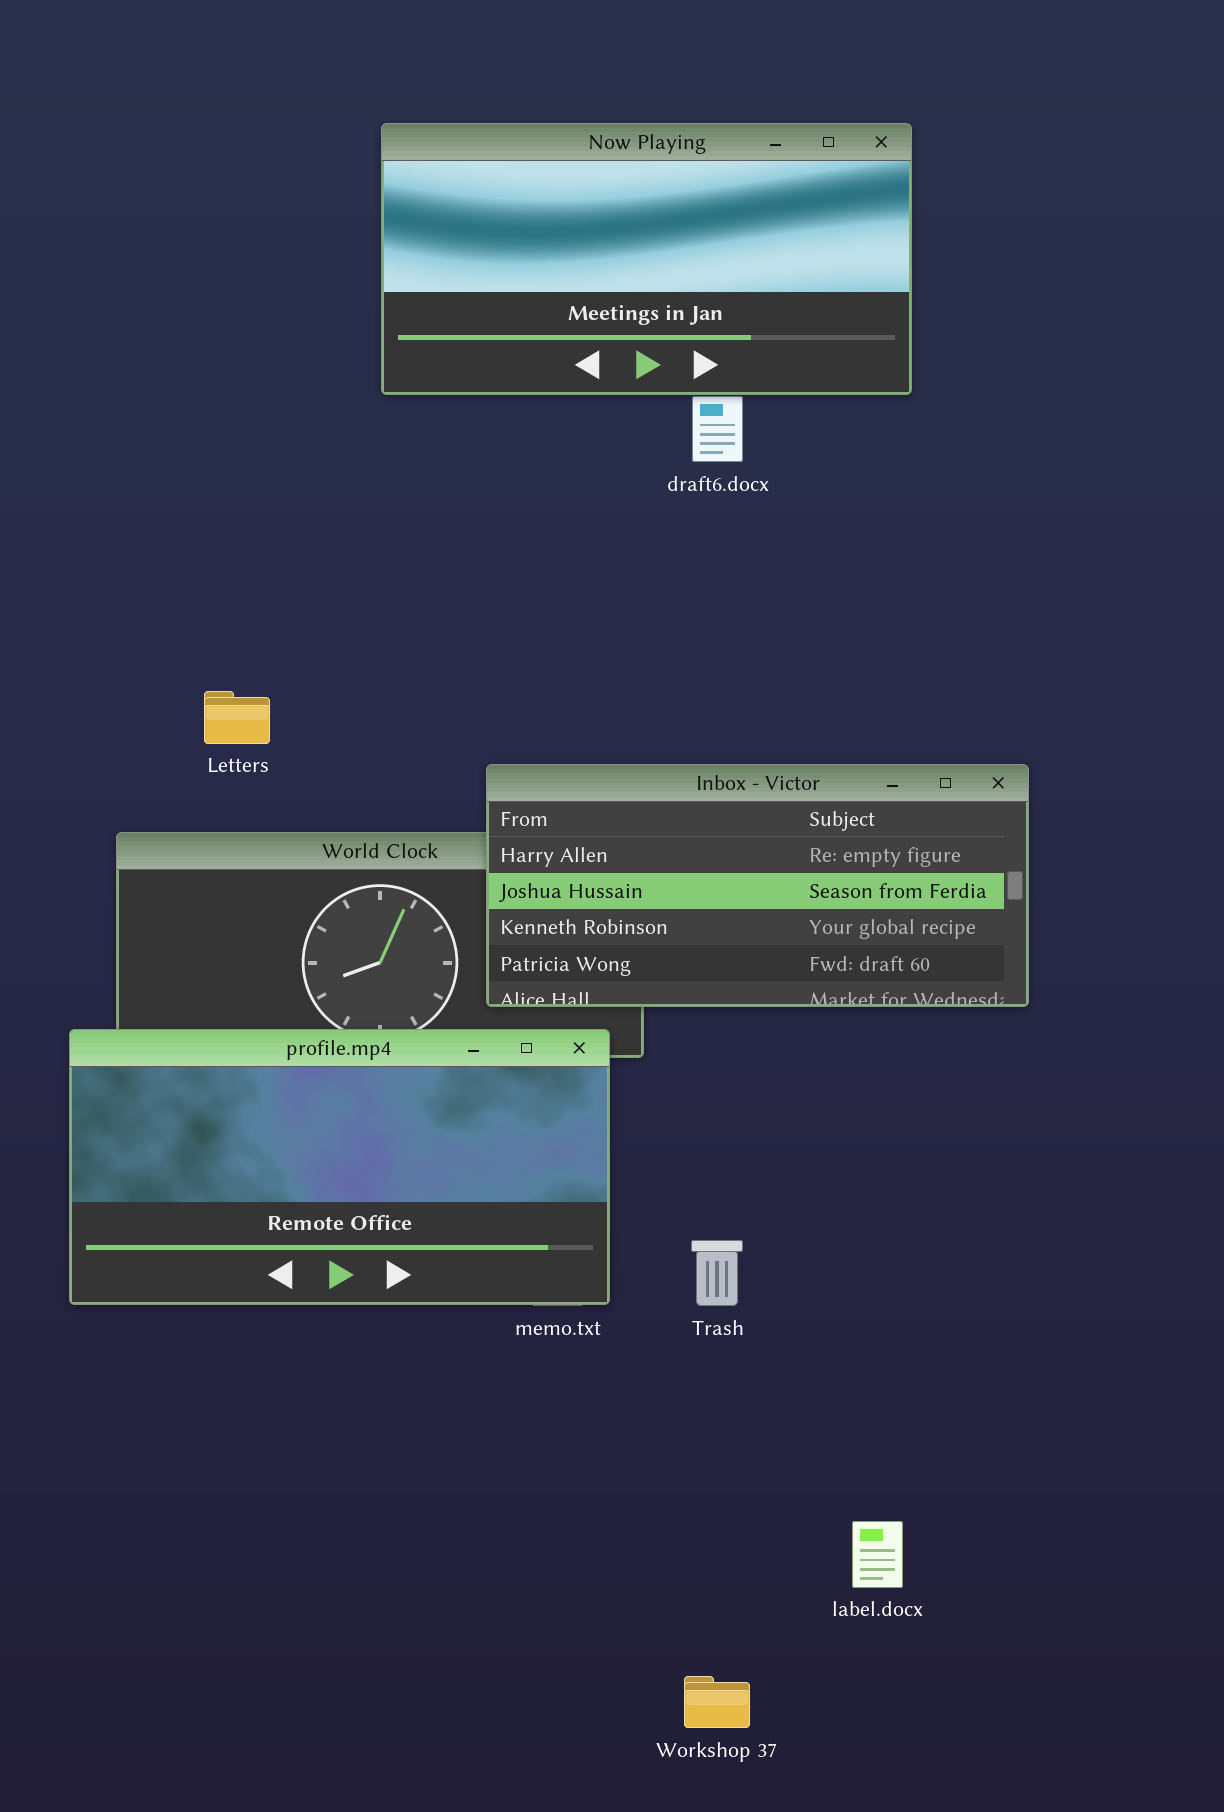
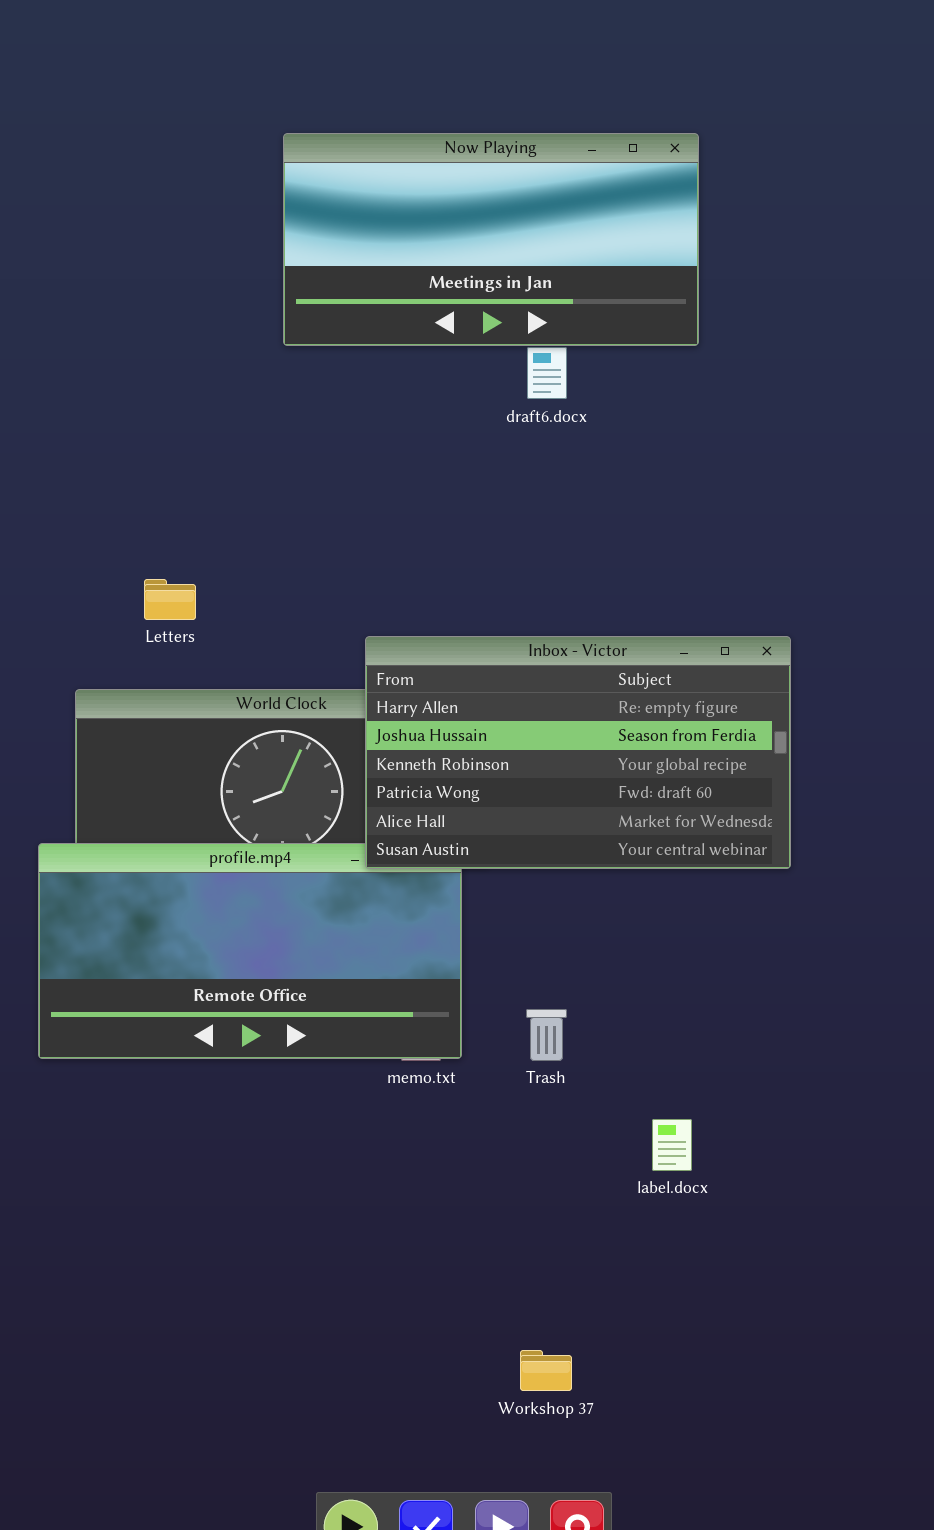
Inbox - Victor: [486,764,1029,1007] -> [365,636,791,869], resized
label.docx: [852,1521,903,1588] -> [652,1119,692,1171], moved

